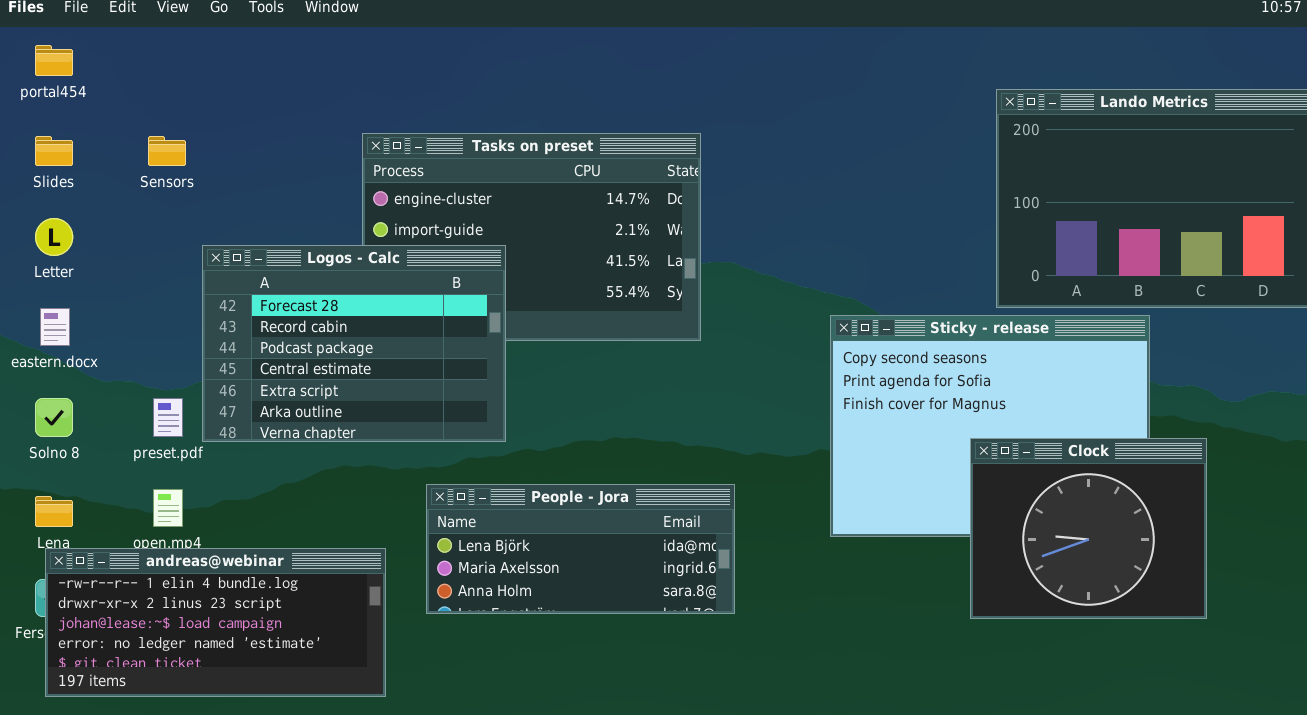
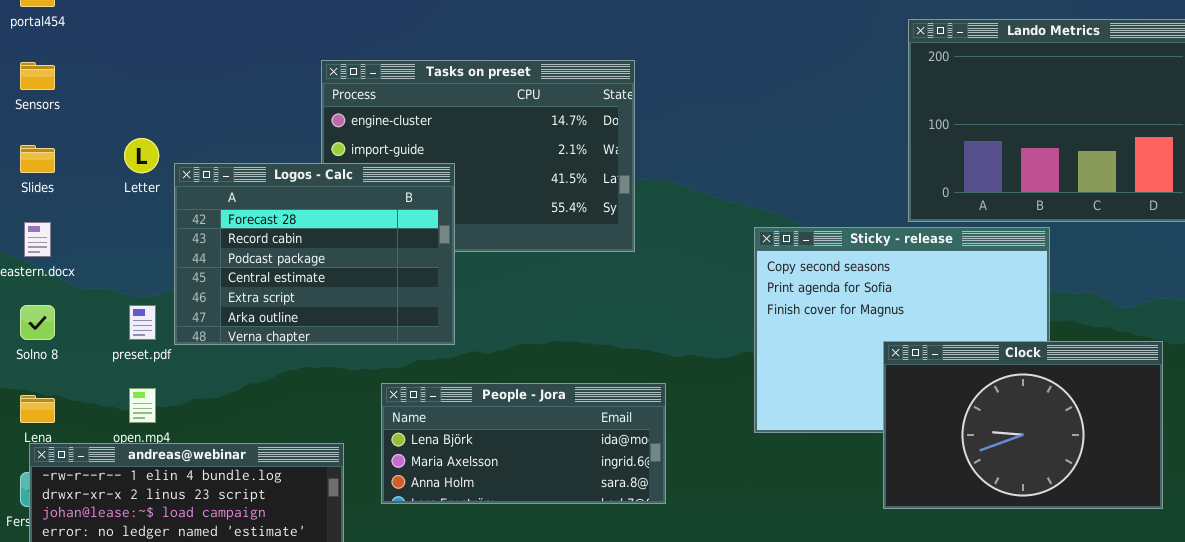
Slides: [35,136,73,166] -> [20,145,55,173], moved
Sensors: [148,136,186,166] -> [20,62,55,90], moved
Letter: [35,218,73,256] -> [124,138,159,173], moved
Clock: [970,438,1207,619] -> [883,341,1163,509], resized

